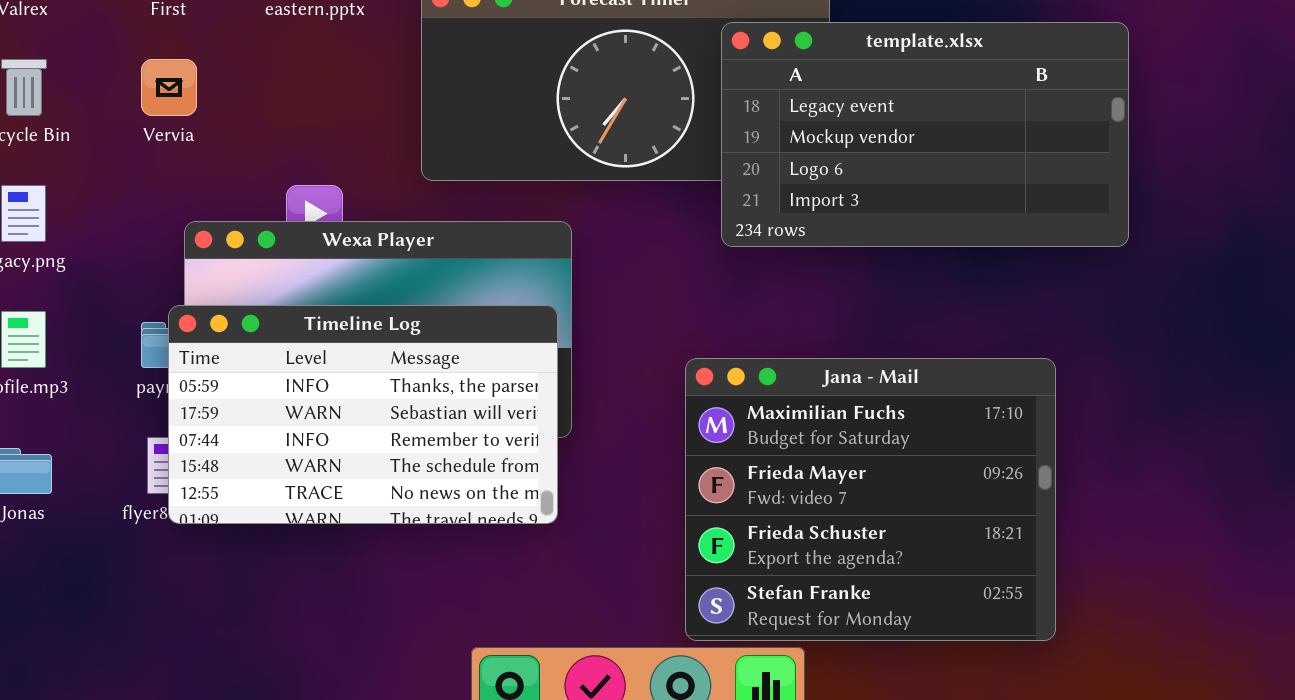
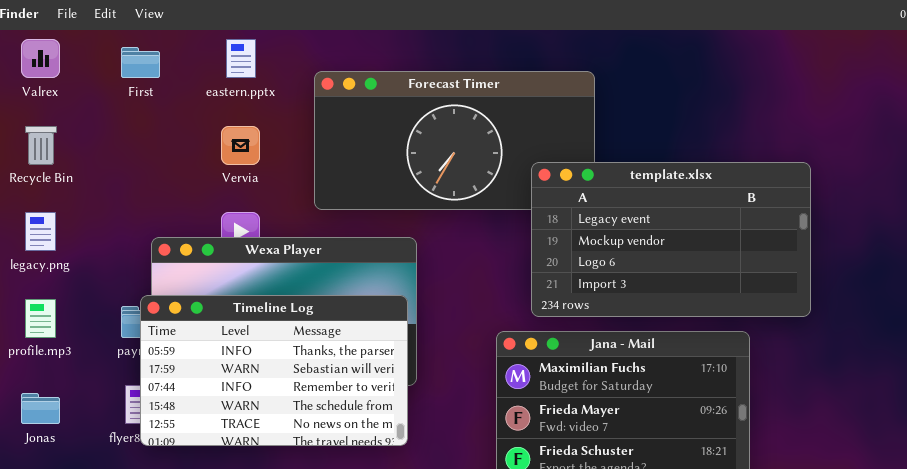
template.xlsx: [721,22,1129,247] -> [531,162,811,317], moved
Vervia: [141,59,197,116] -> [221,126,260,165], moved

